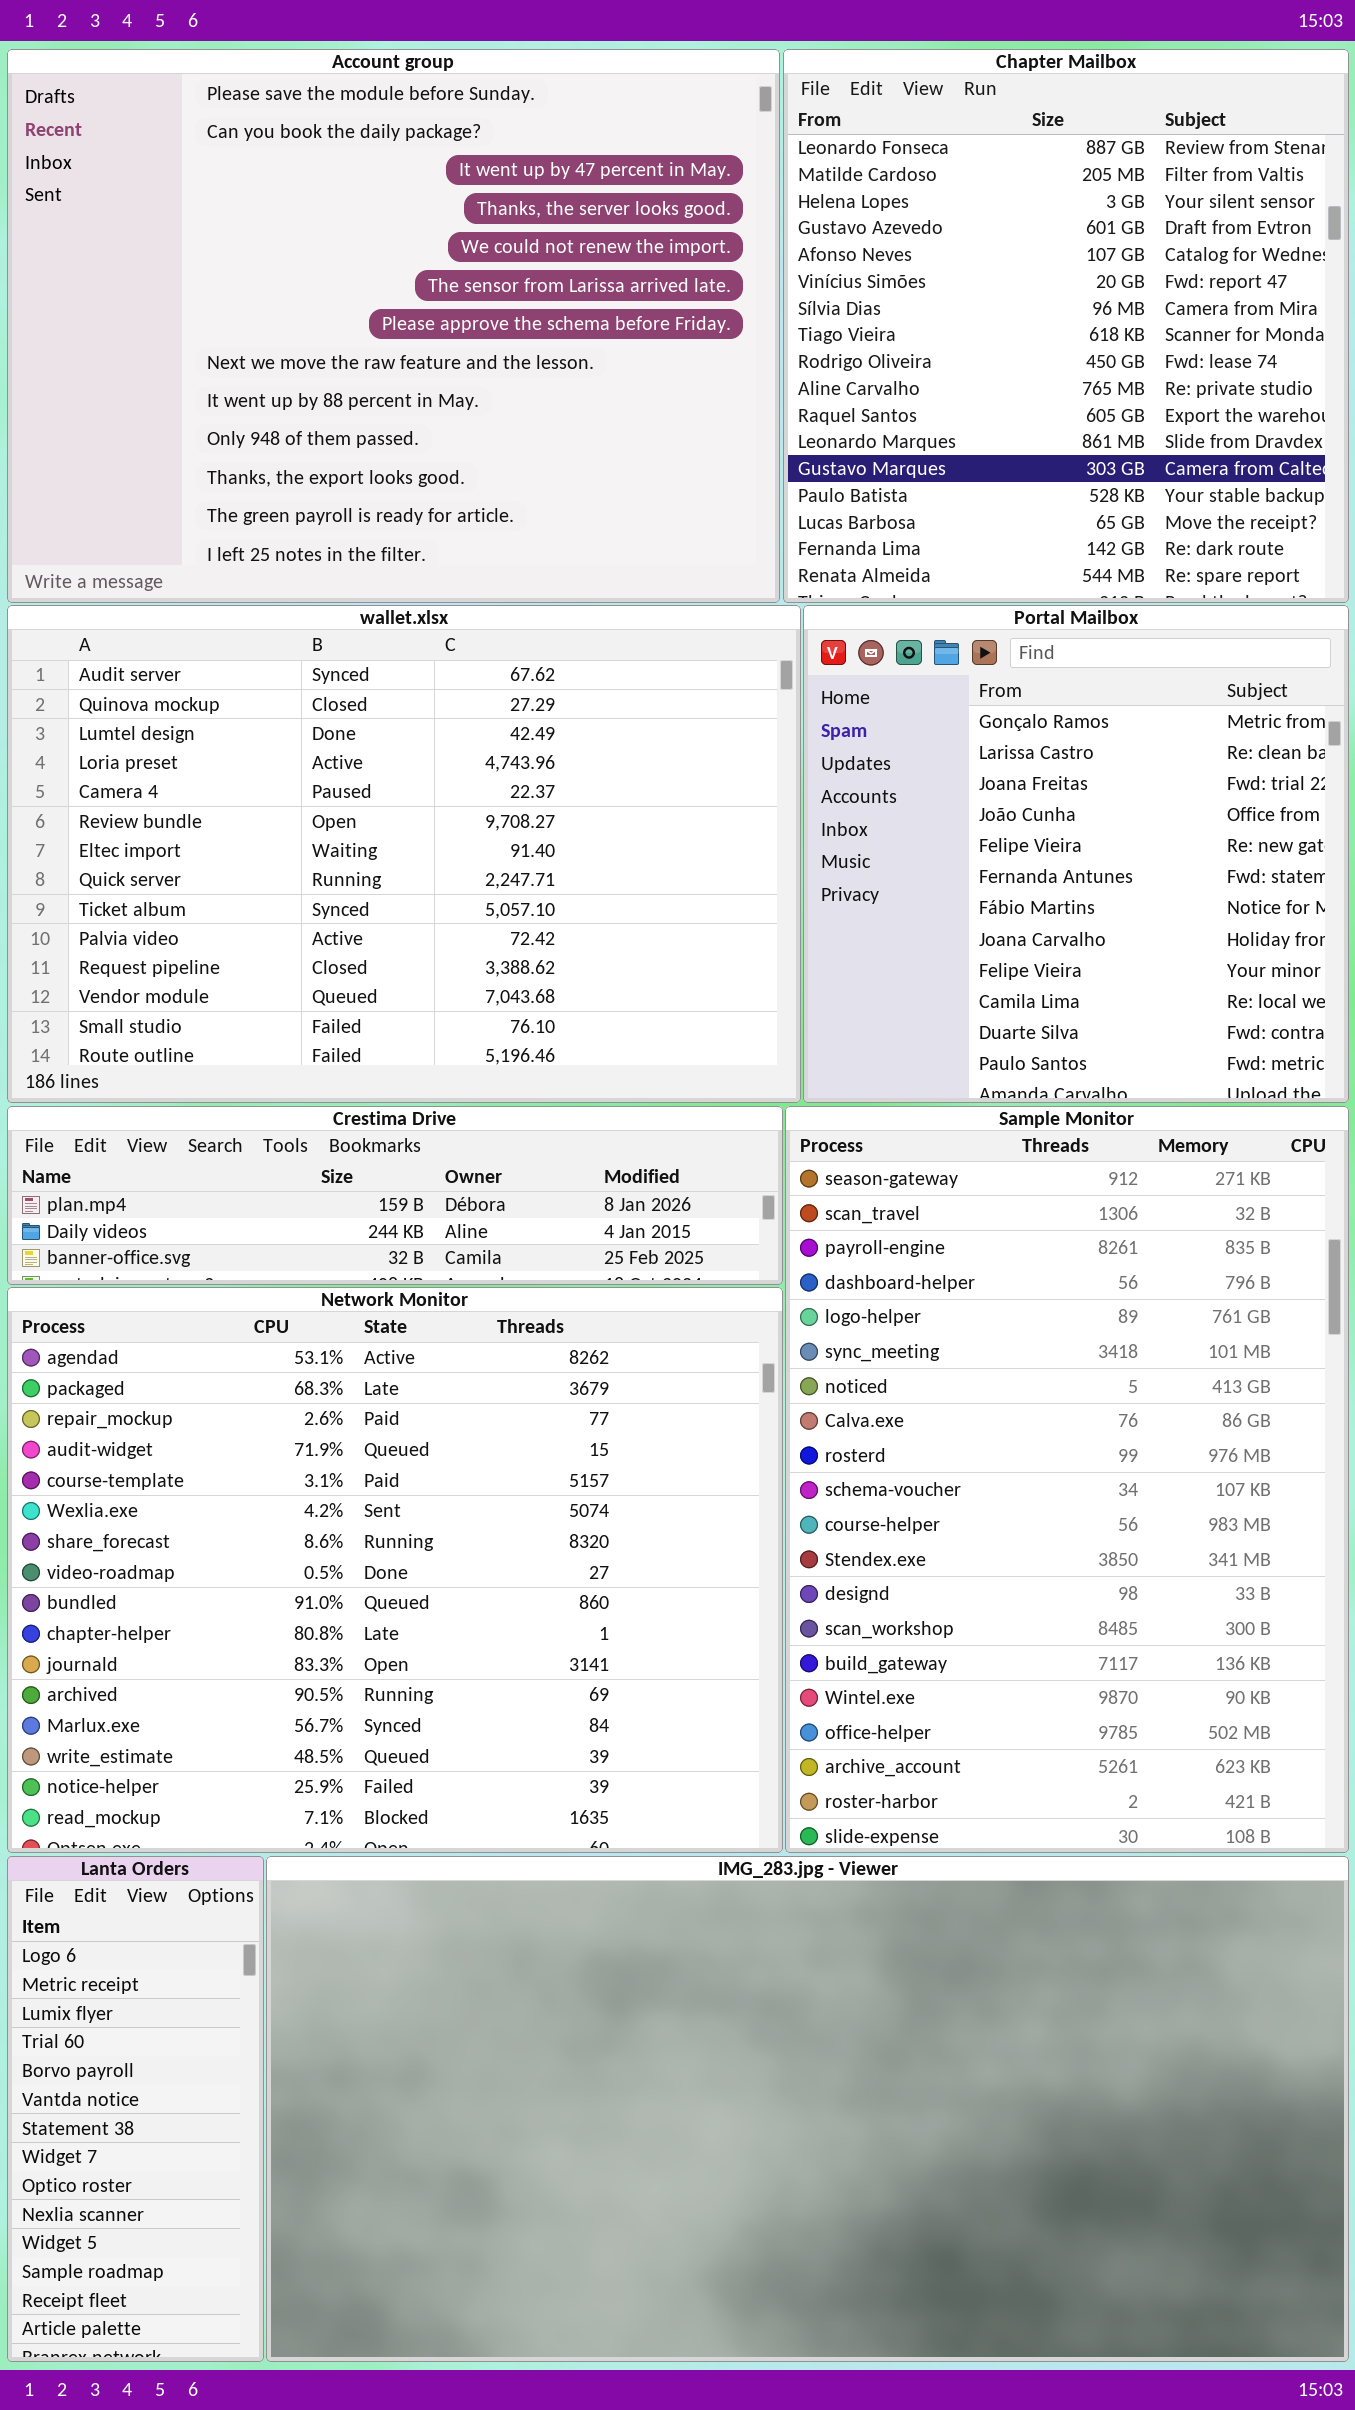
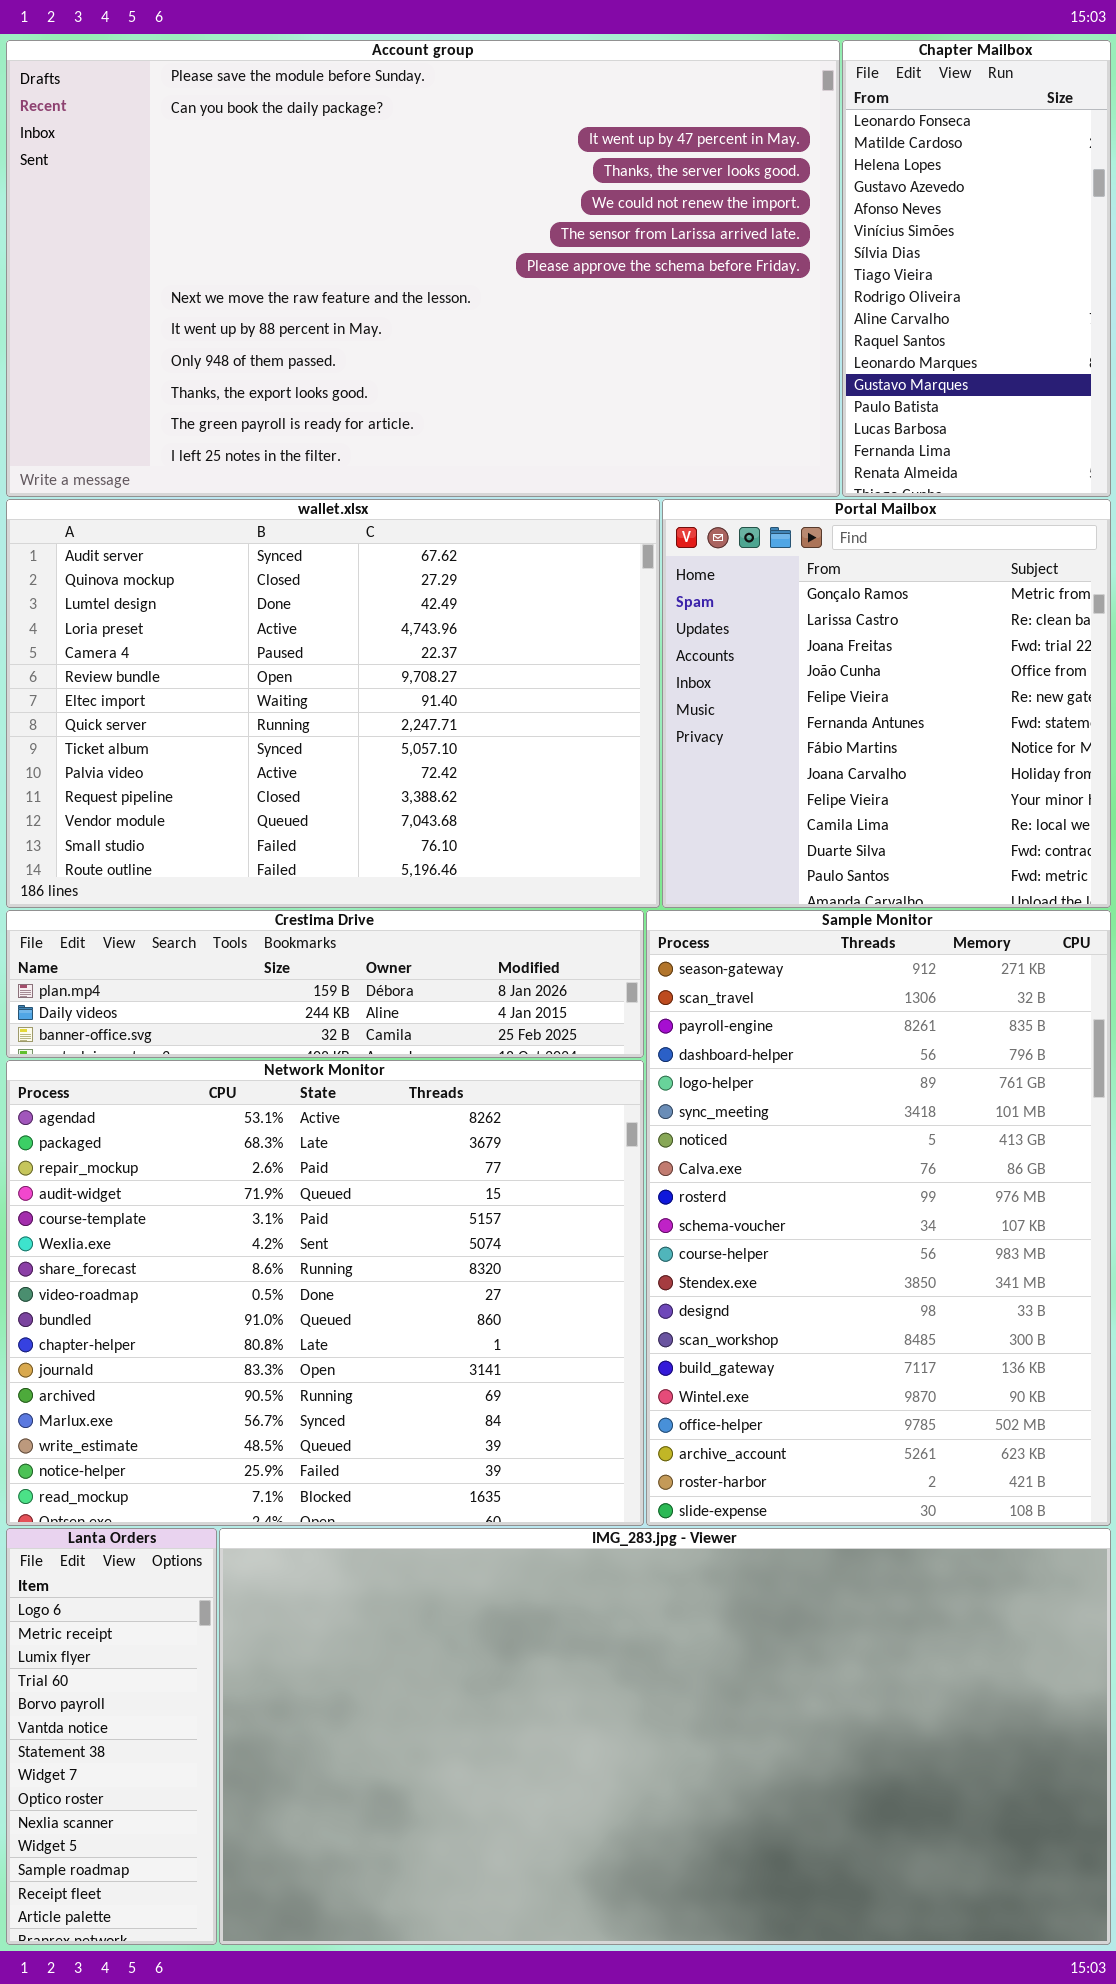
Account group: [7,49,780,603] -> [6,40,840,497], resized
Chapter Mailbox: [783,49,1349,603] -> [842,40,1111,497], resized

